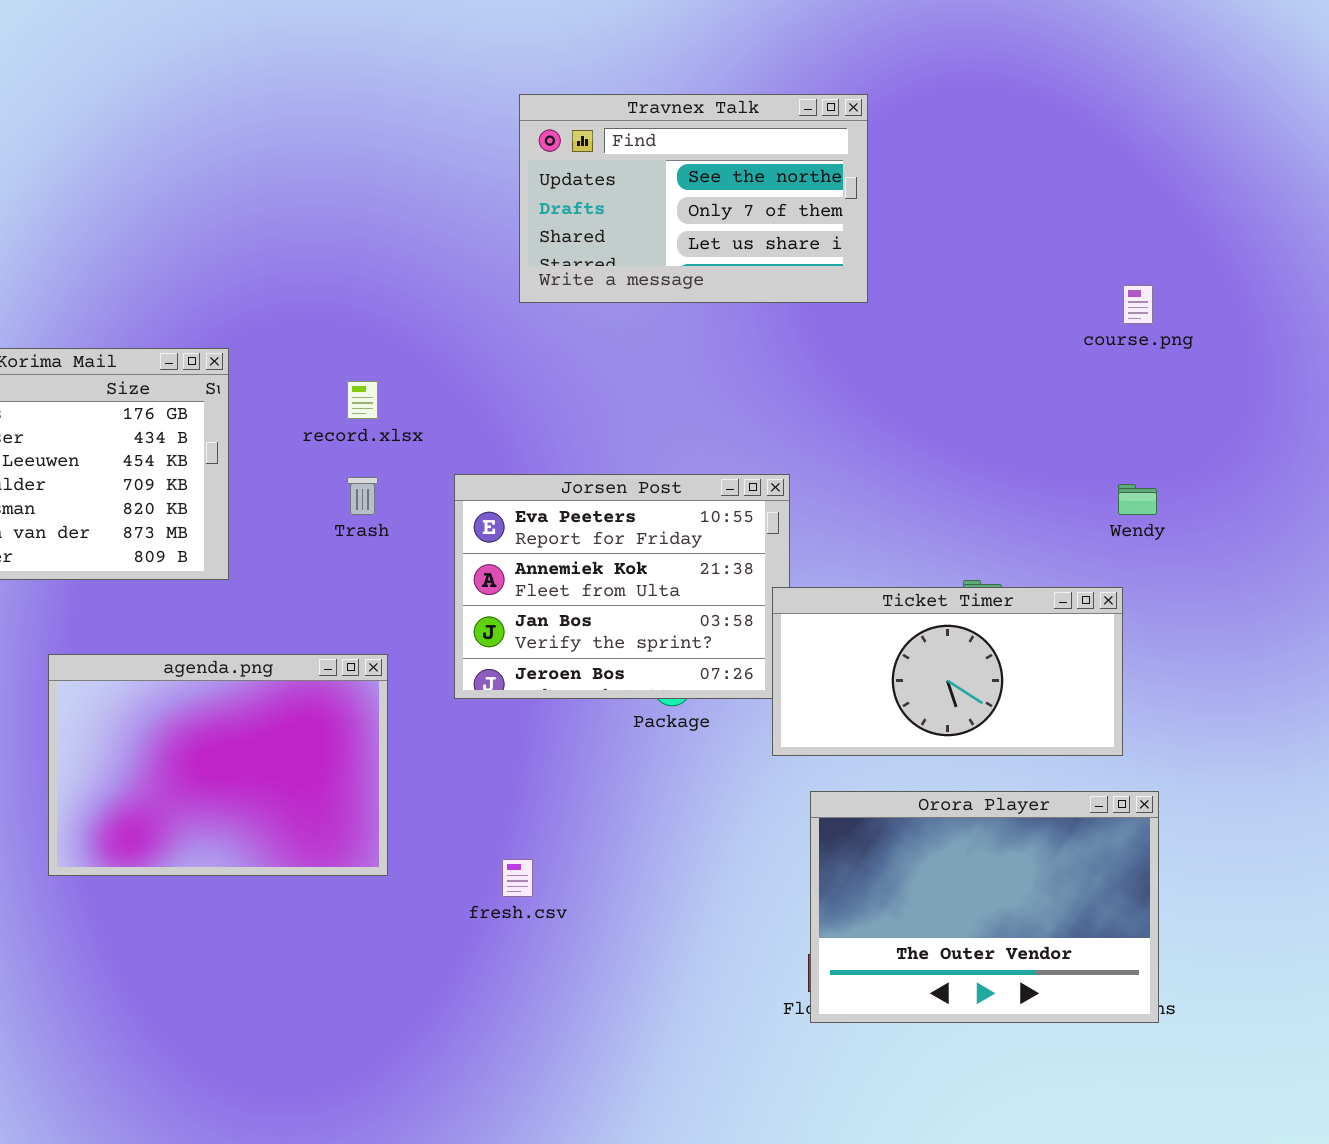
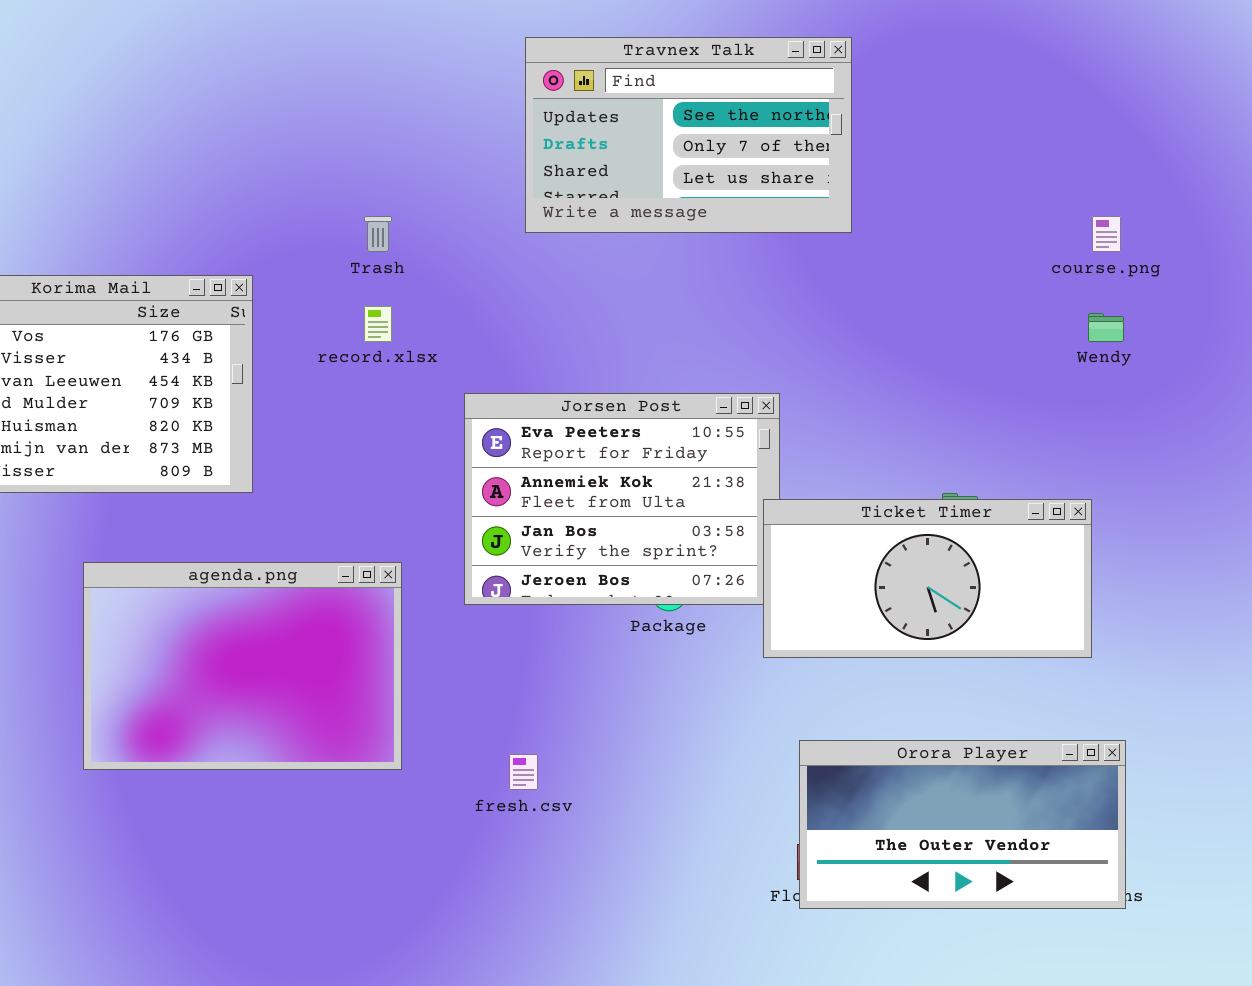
Trash: [347,477,378,515] -> [364,216,392,252], moved
Wendy: [1118,484,1157,515] -> [1088,313,1124,342], moved
Orora Player: [810,791,1159,1023] -> [799,740,1126,909], resized

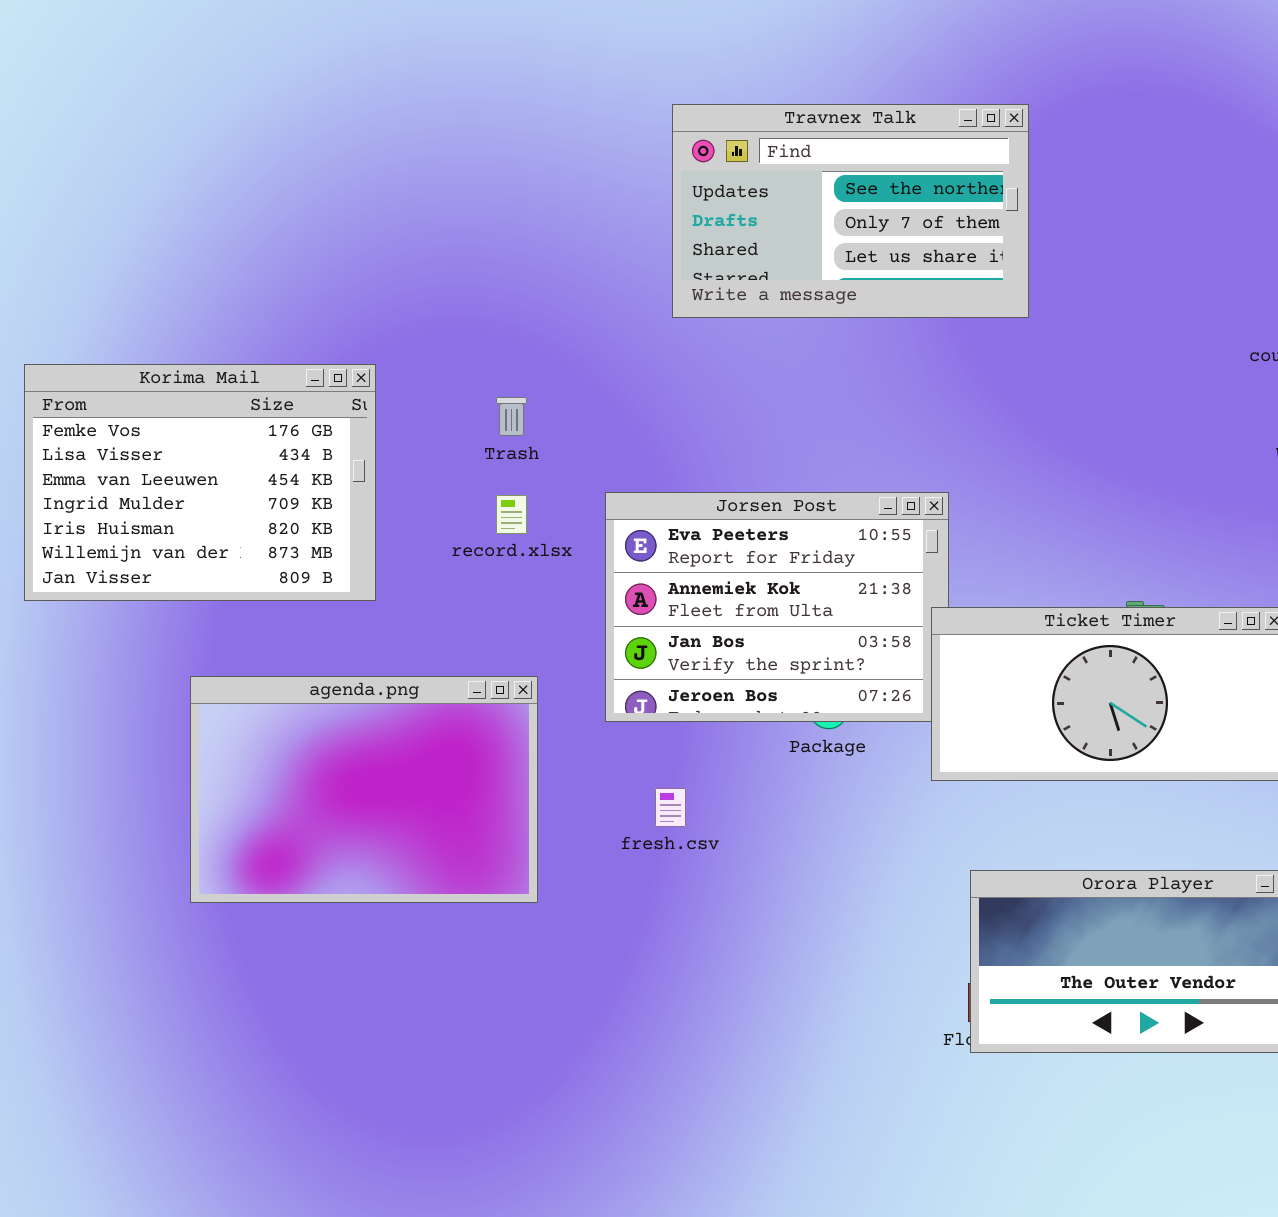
Trash: [364,216,392,252] -> [496,397,527,436], moved
record.xlsx: [364,306,392,342] -> [496,495,527,534], moved
fresh.csv: [509,754,538,790] -> [655,788,686,827], moved

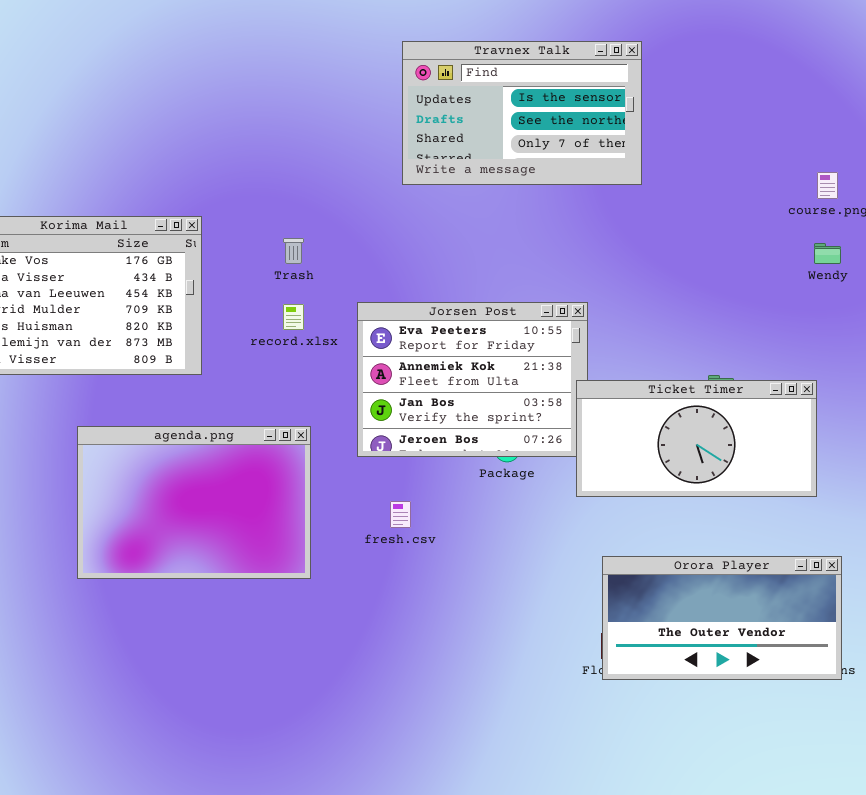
Travnex Talk: [672,104,1029,318] -> [402,41,642,185], scrolled up 1 row

